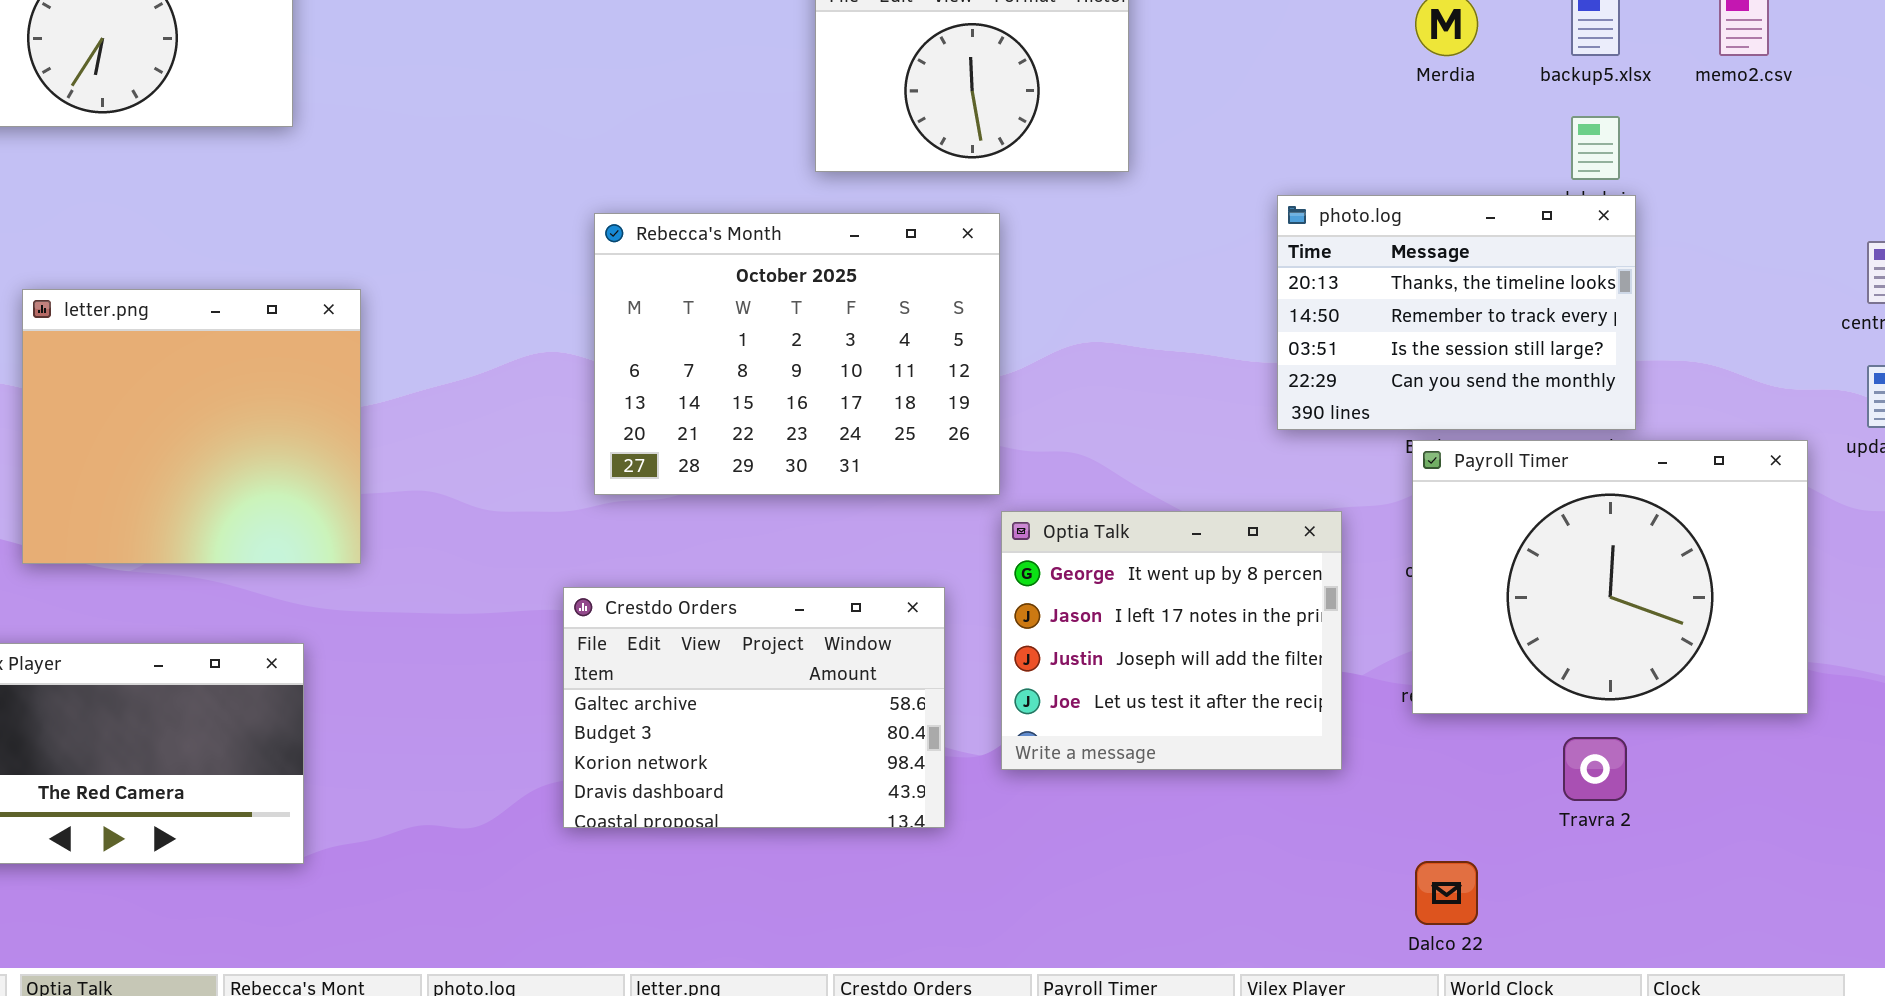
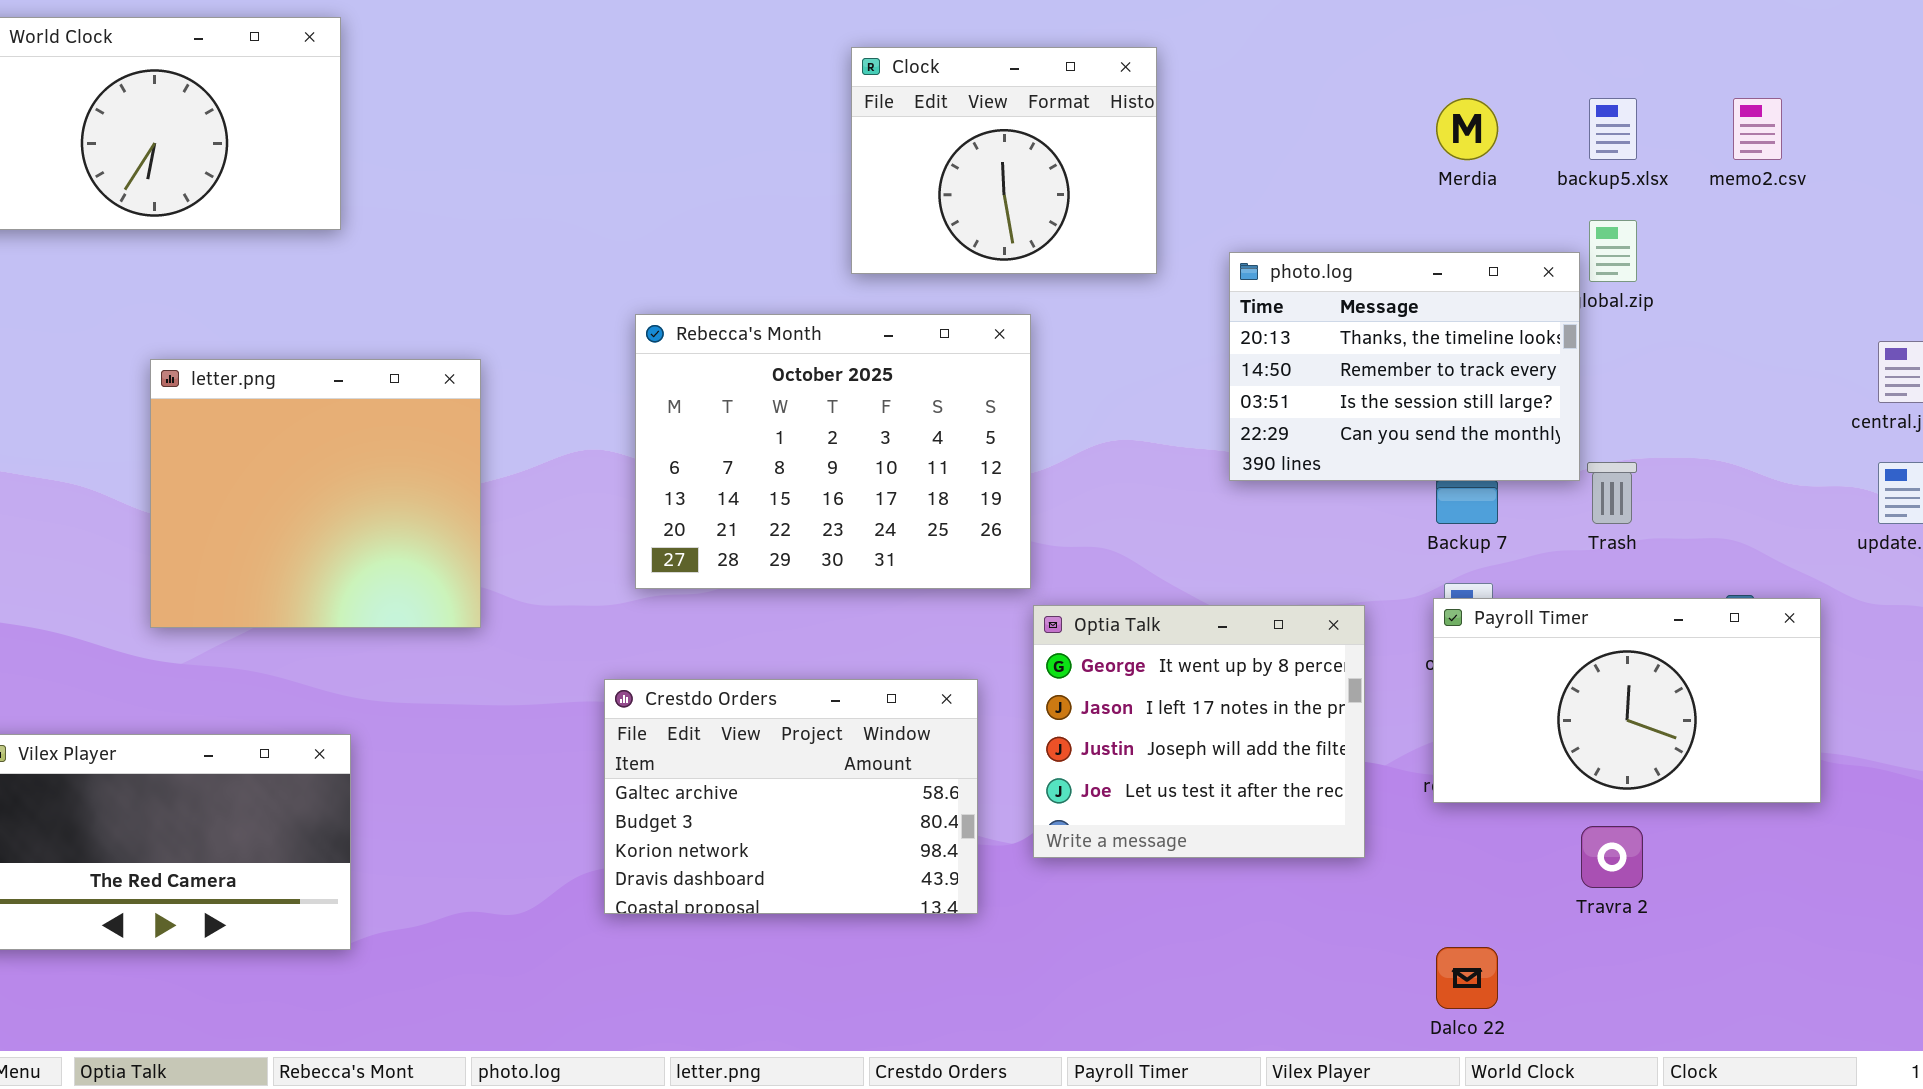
photo.log: [1277,195,1636,430] -> [1229,252,1580,481], moved
letter.png: [22,289,361,564] -> [150,359,481,628], moved
Payroll Timer: [1412,440,1808,714] -> [1433,598,1821,803], resized

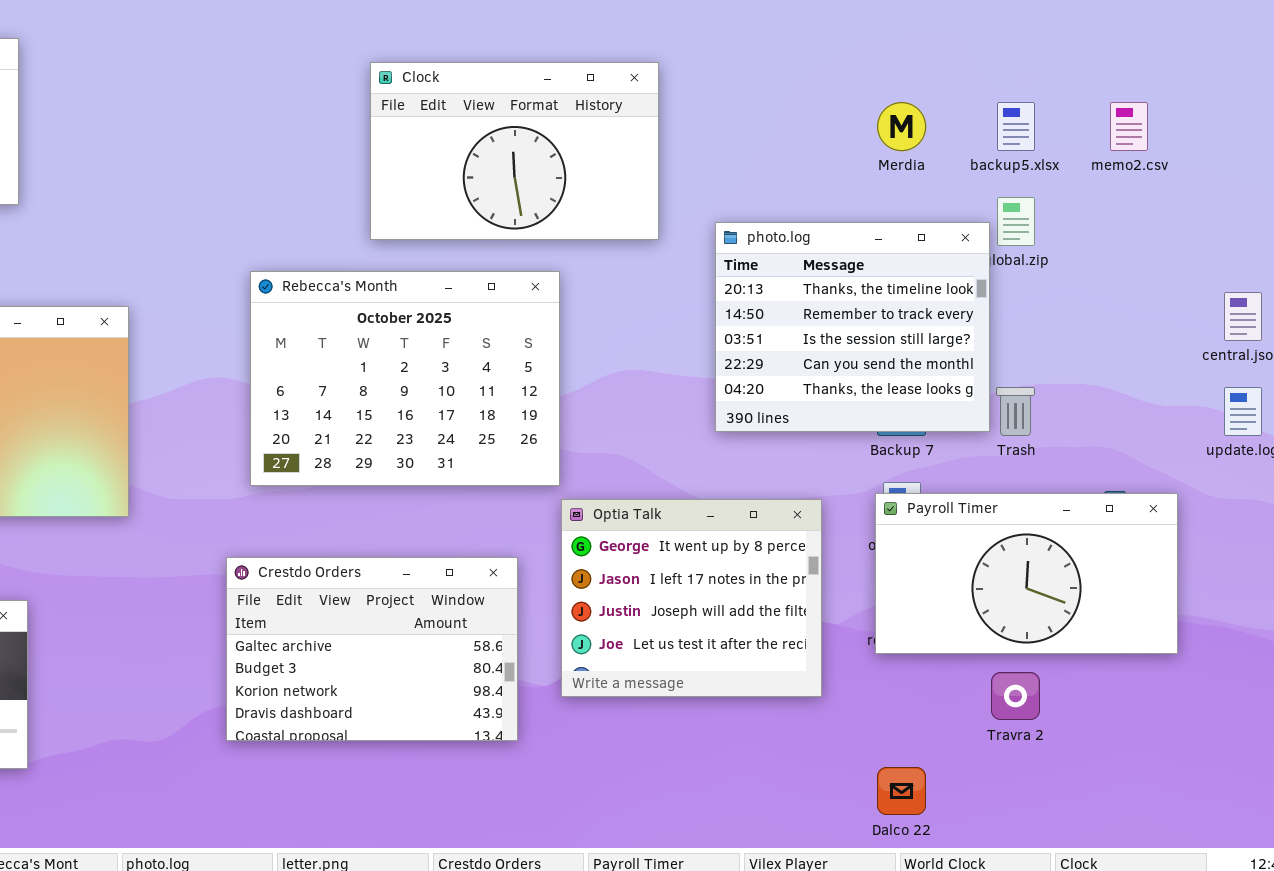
Clock: [851,47,1157,274] -> [370,62,659,240], resized
photo.log: [1229,252,1580,481] -> [715,222,990,432], resized

